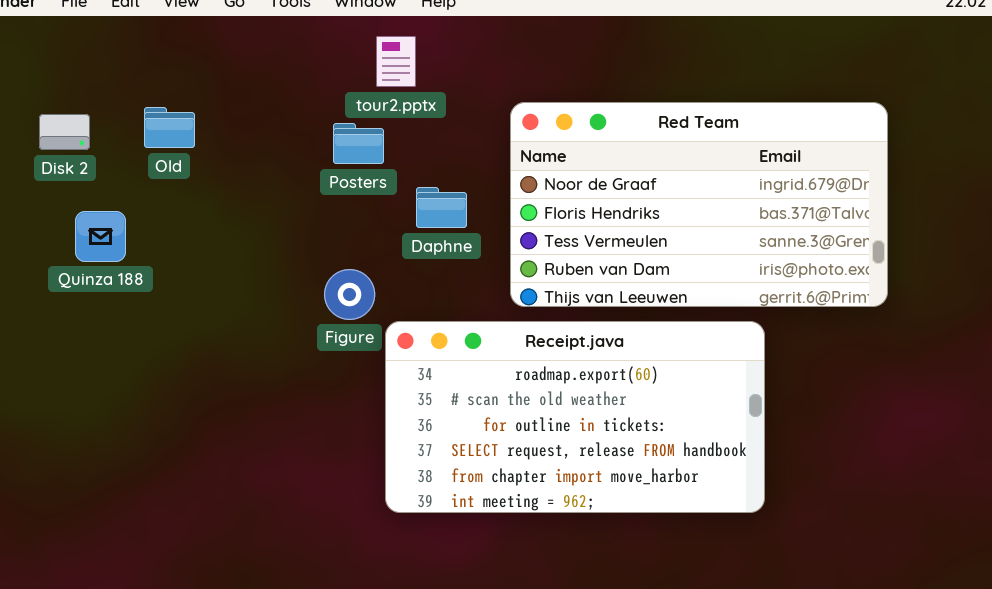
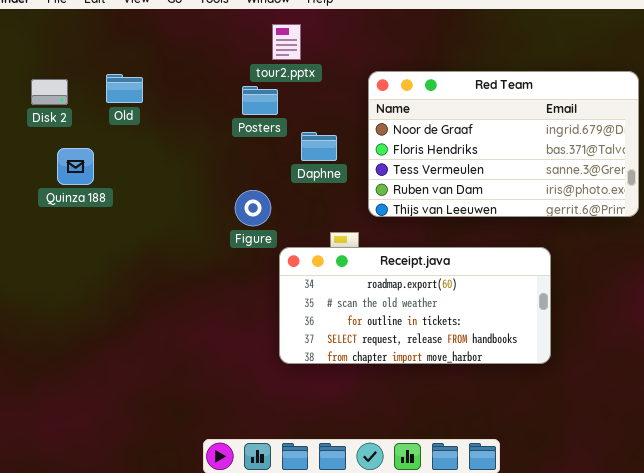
Receipt.java: [385,321,765,513] -> [279,247,551,364], resized

